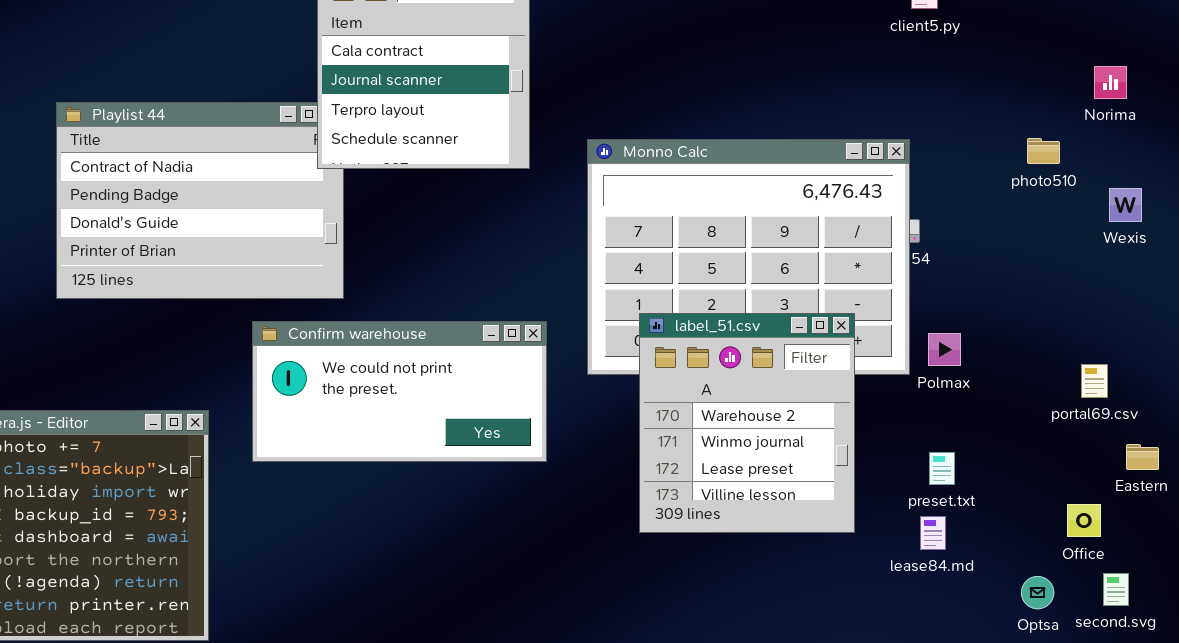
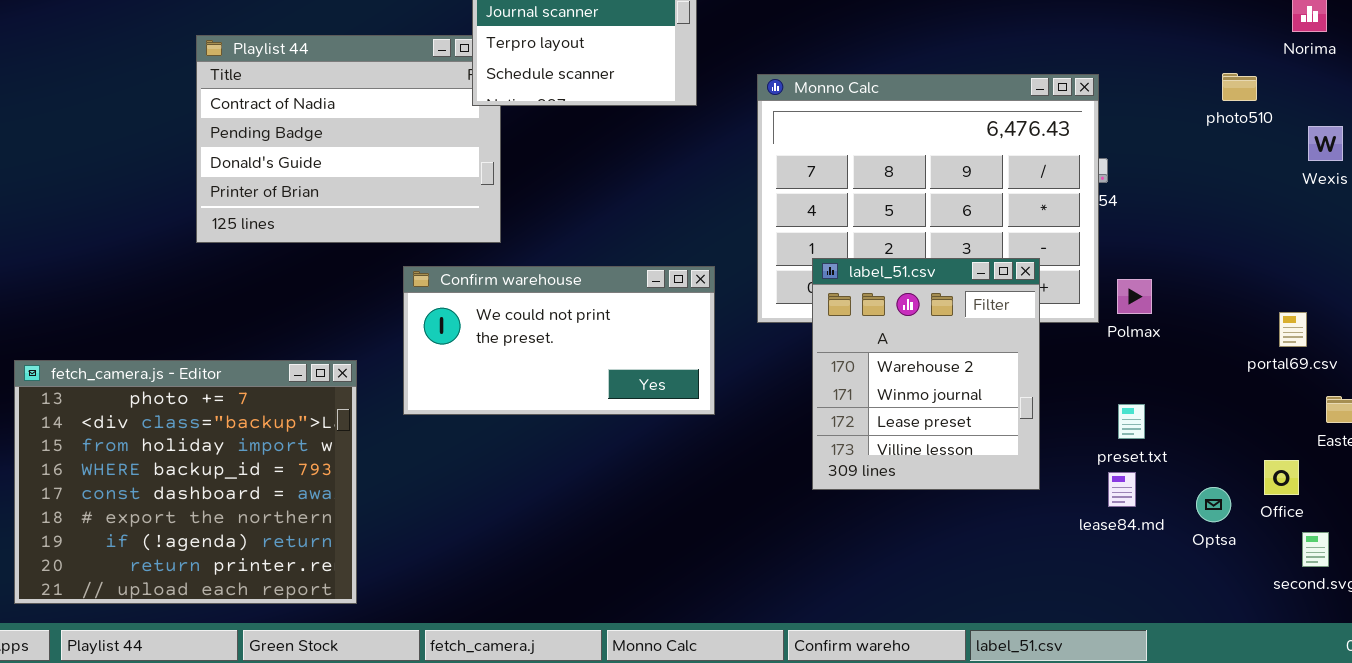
Optsa: [1021,576,1054,609] -> [1196,487,1231,522], moved

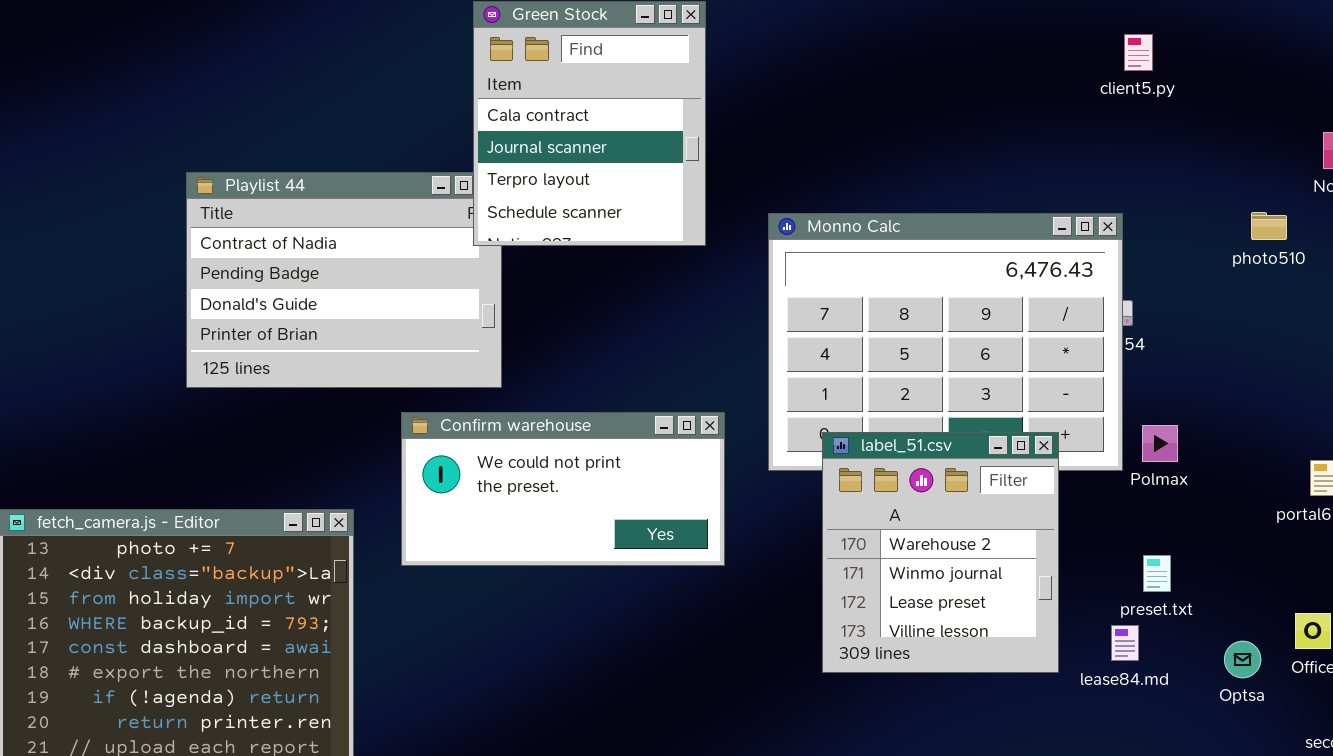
label_51.csv: [812,258,1040,490] -> [822,432,1059,673], moved
lease84.md: [1108,472,1136,507] -> [1111,625,1139,661], moved

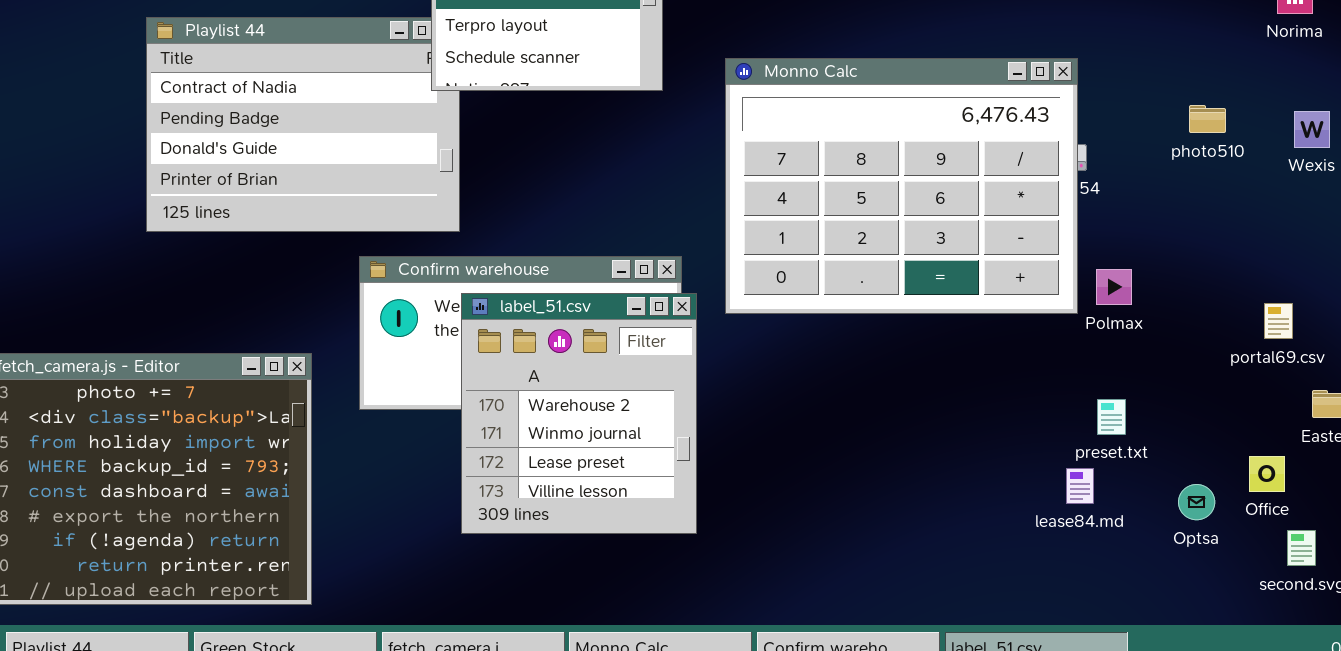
photo510: [1251,212,1287,240] -> [1189,105,1226,133], moved
label_51.csv: [822,432,1059,673] -> [461,293,697,534], moved

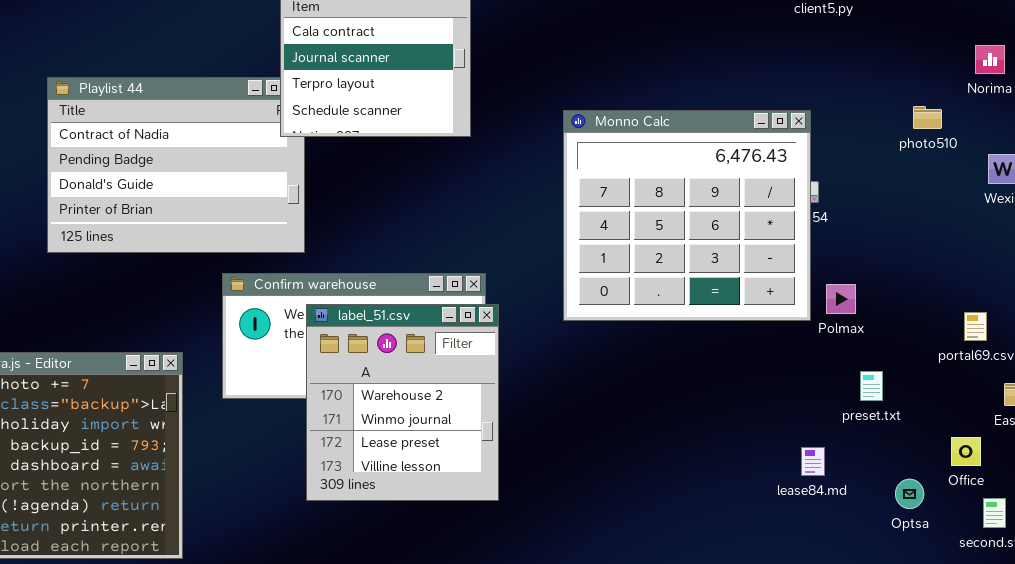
Monno Calc: [725,58,1078,314] -> [563,110,811,321], resized
photo510: [1189,105,1226,133] -> [913,106,942,129], moved
preset.txt: [1097,399,1126,435] -> [860,371,883,401], moved
Optsa: [1178,484,1215,520] -> [895,479,924,509], moved

